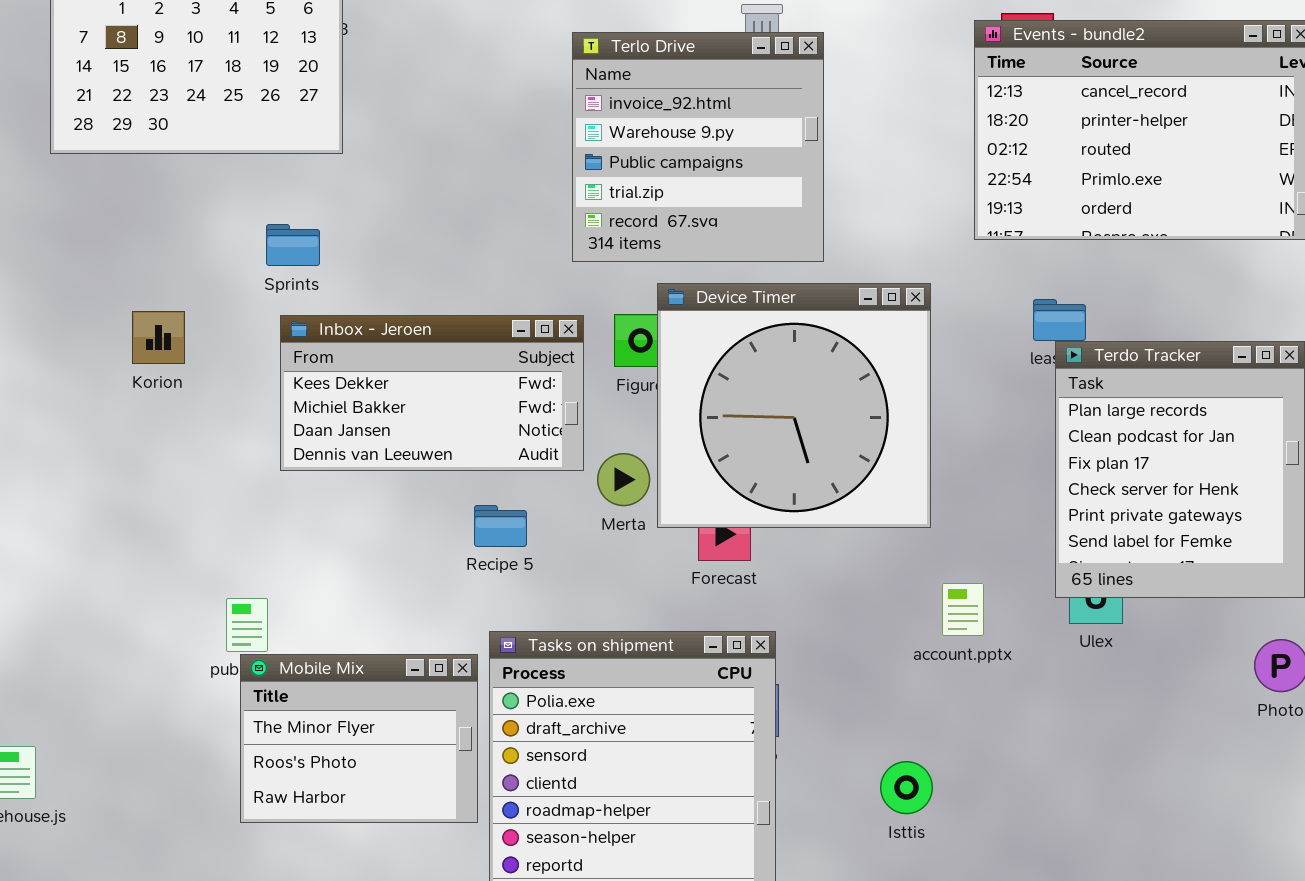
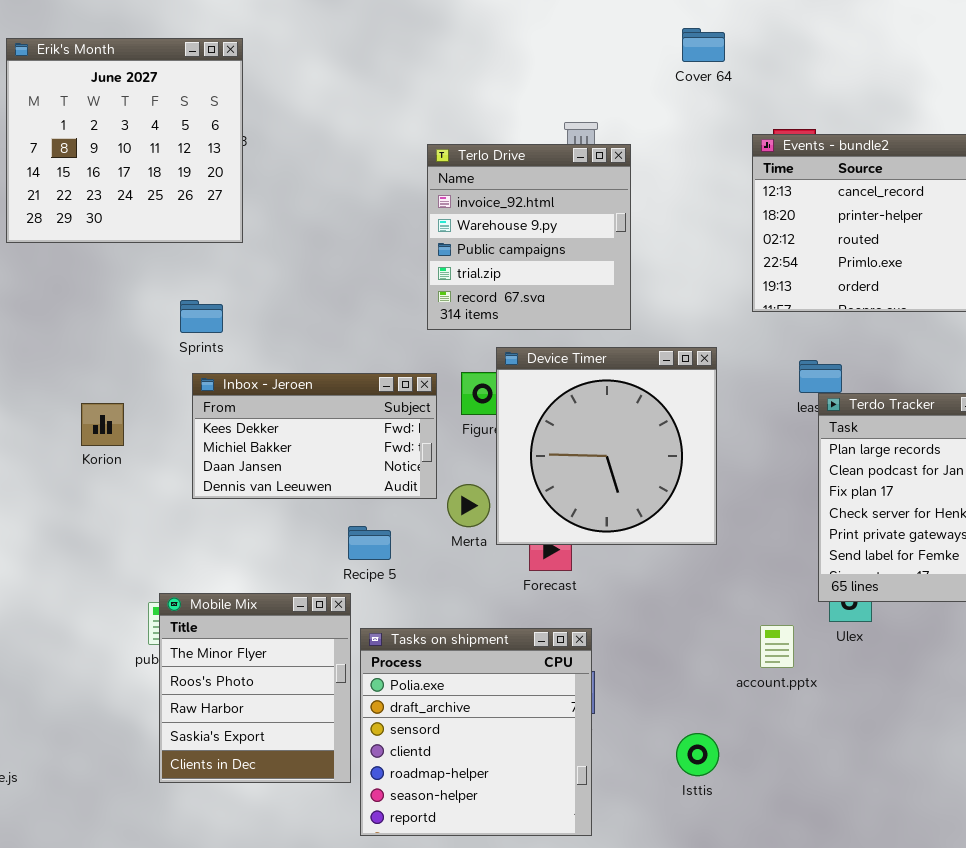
Korion: [132,311,185,364] -> [81,403,124,446], moved
account.pptx: [942,583,984,636] -> [760,625,794,668], moved
Mobile Mix: [240,654,478,823] -> [159,593,351,783], resized

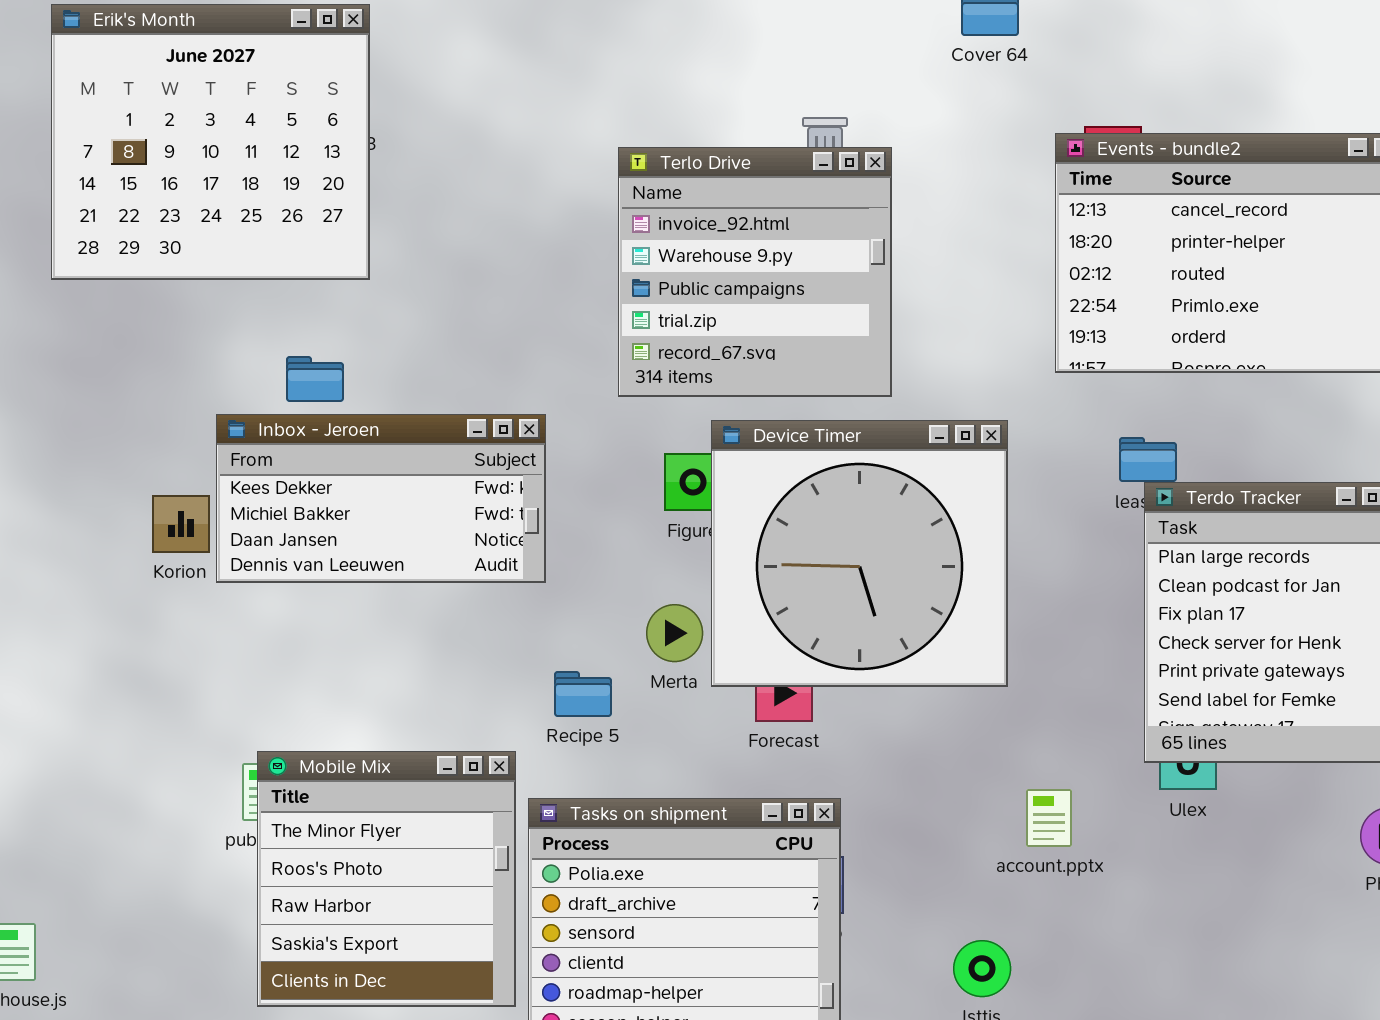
Inbox - Jeroen: [192,373,437,499] -> [216,414,546,583], moved
Recipe 5: [348,526,391,560] -> [554,671,612,717], moved
account.pptx: [760,625,794,668] -> [1026,789,1072,847], moved

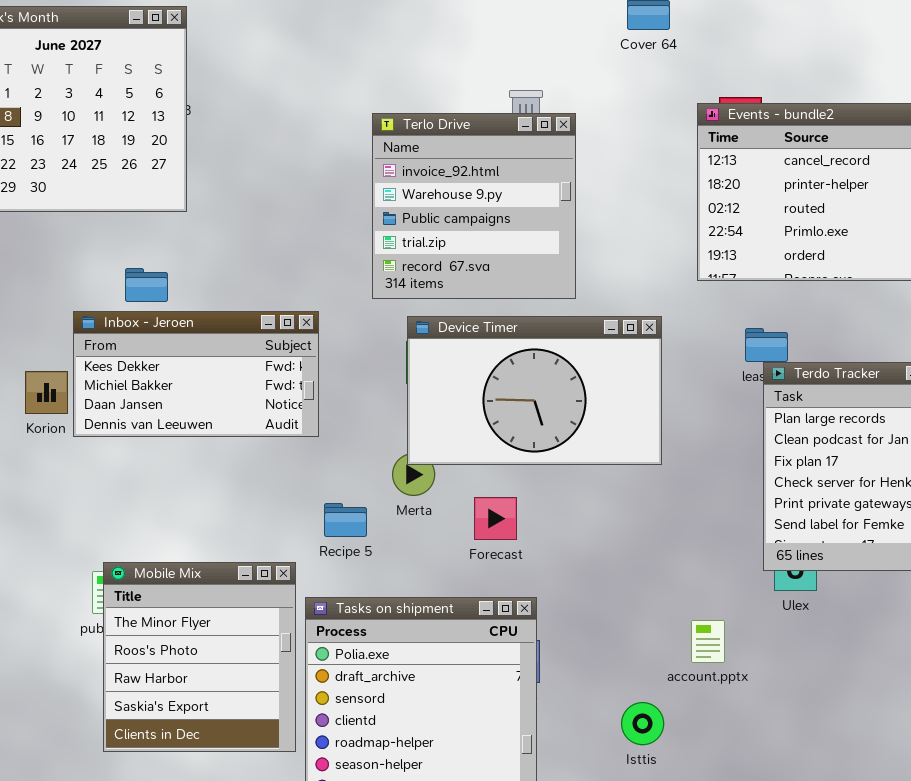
Device Timer: [711,420,1008,687] -> [407,316,662,465], resized
account.pptx: [1026,789,1072,847] -> [691,620,725,663], moved

